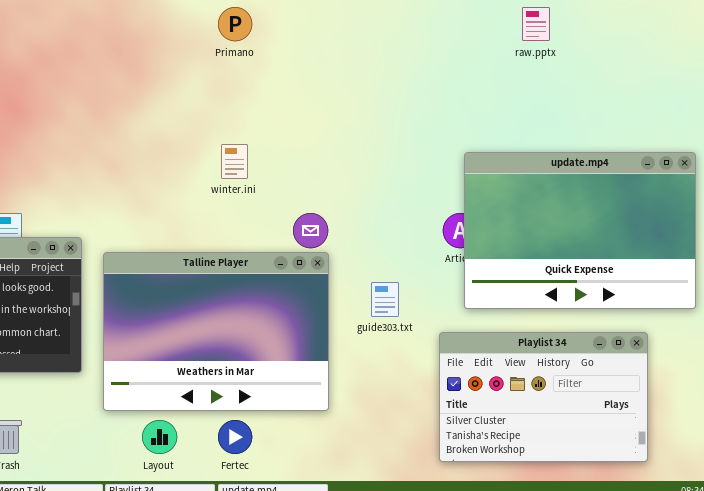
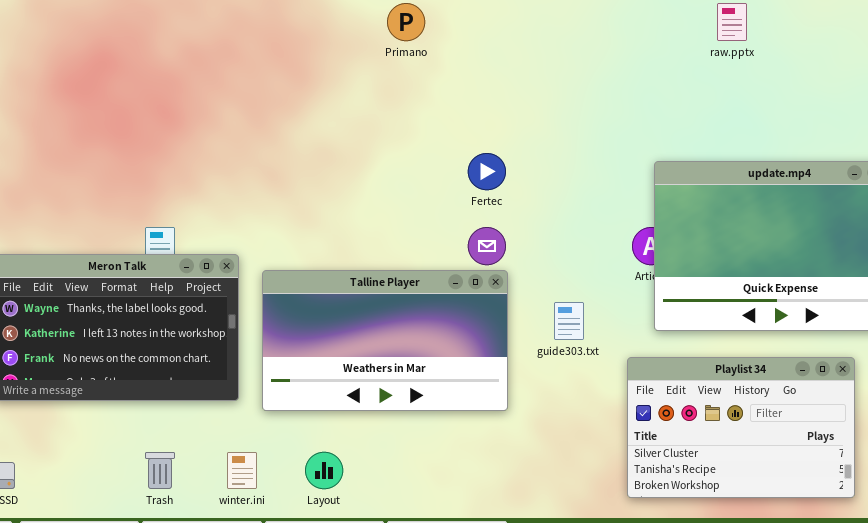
winter.ini: [221,144,248,179] -> [227,452,257,489], moved
Talline Player: [103,252,329,411] -> [262,270,508,411], resized
Fertec: [218,420,252,454] -> [468,153,506,190], moved

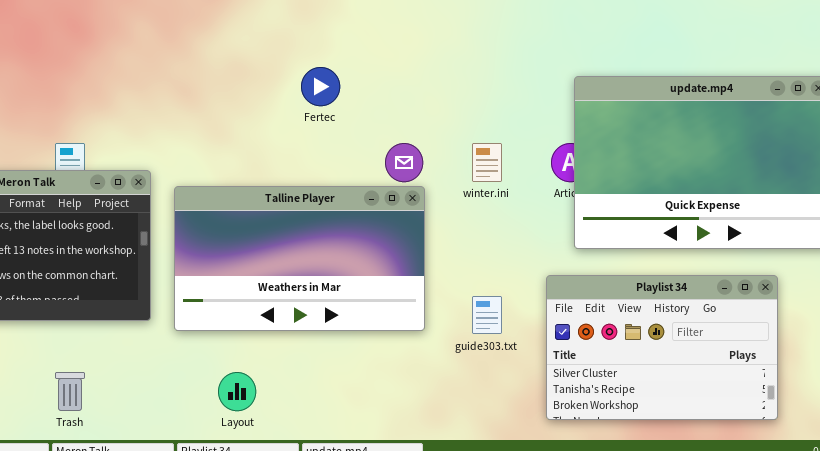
Fertec: [468,153,506,190] -> [301,67,340,106], moved
guide303.txt: [554,302,584,340] -> [472,296,502,334], moved
winter.ini: [227,452,257,489] -> [472,143,502,182], moved

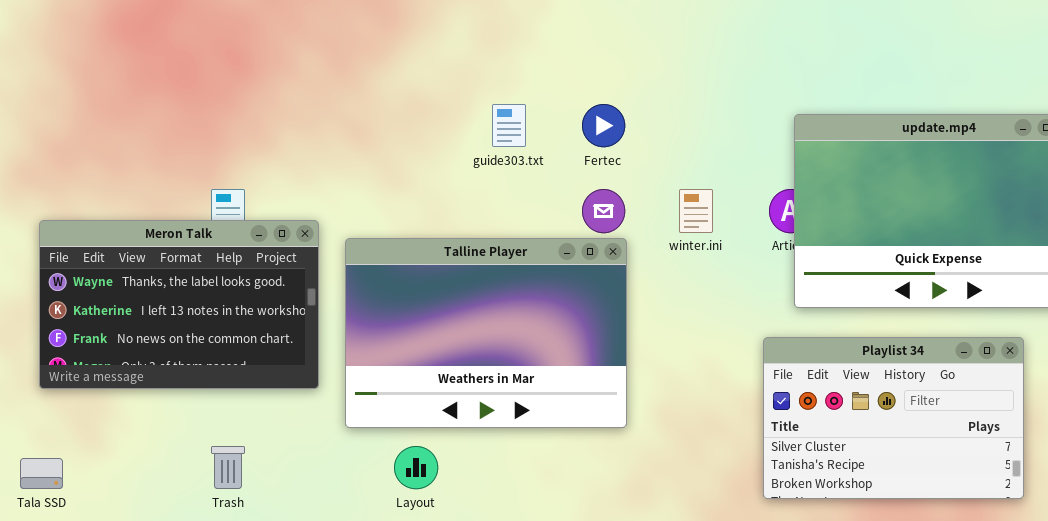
Fertec: [301,67,340,106] -> [582,104,625,147], moved
Talline Player: [174,186,425,331] -> [345,238,627,428], resized
guide303.txt: [472,296,502,334] -> [492,104,526,147], moved

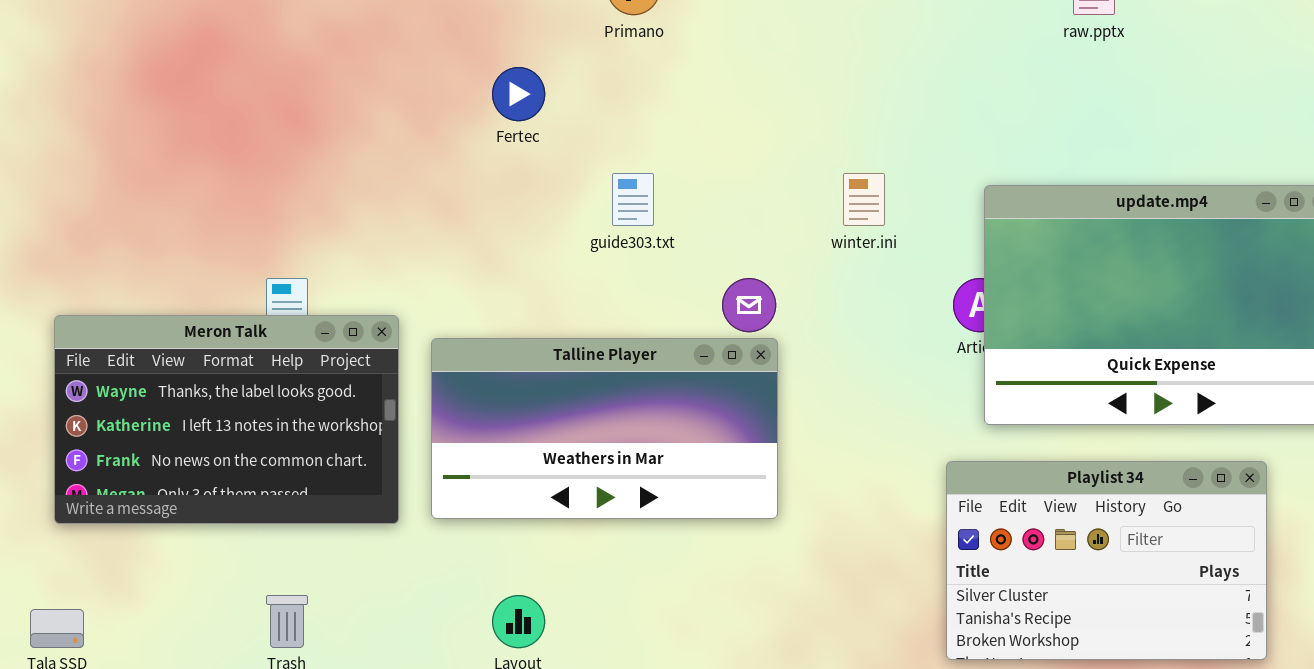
Fertec: [582,104,625,147] -> [492,67,545,121], moved
winter.ini: [679,189,713,233] -> [843,173,885,226], moved
Talline Player: [345,238,627,428] -> [431,338,778,519], resized

